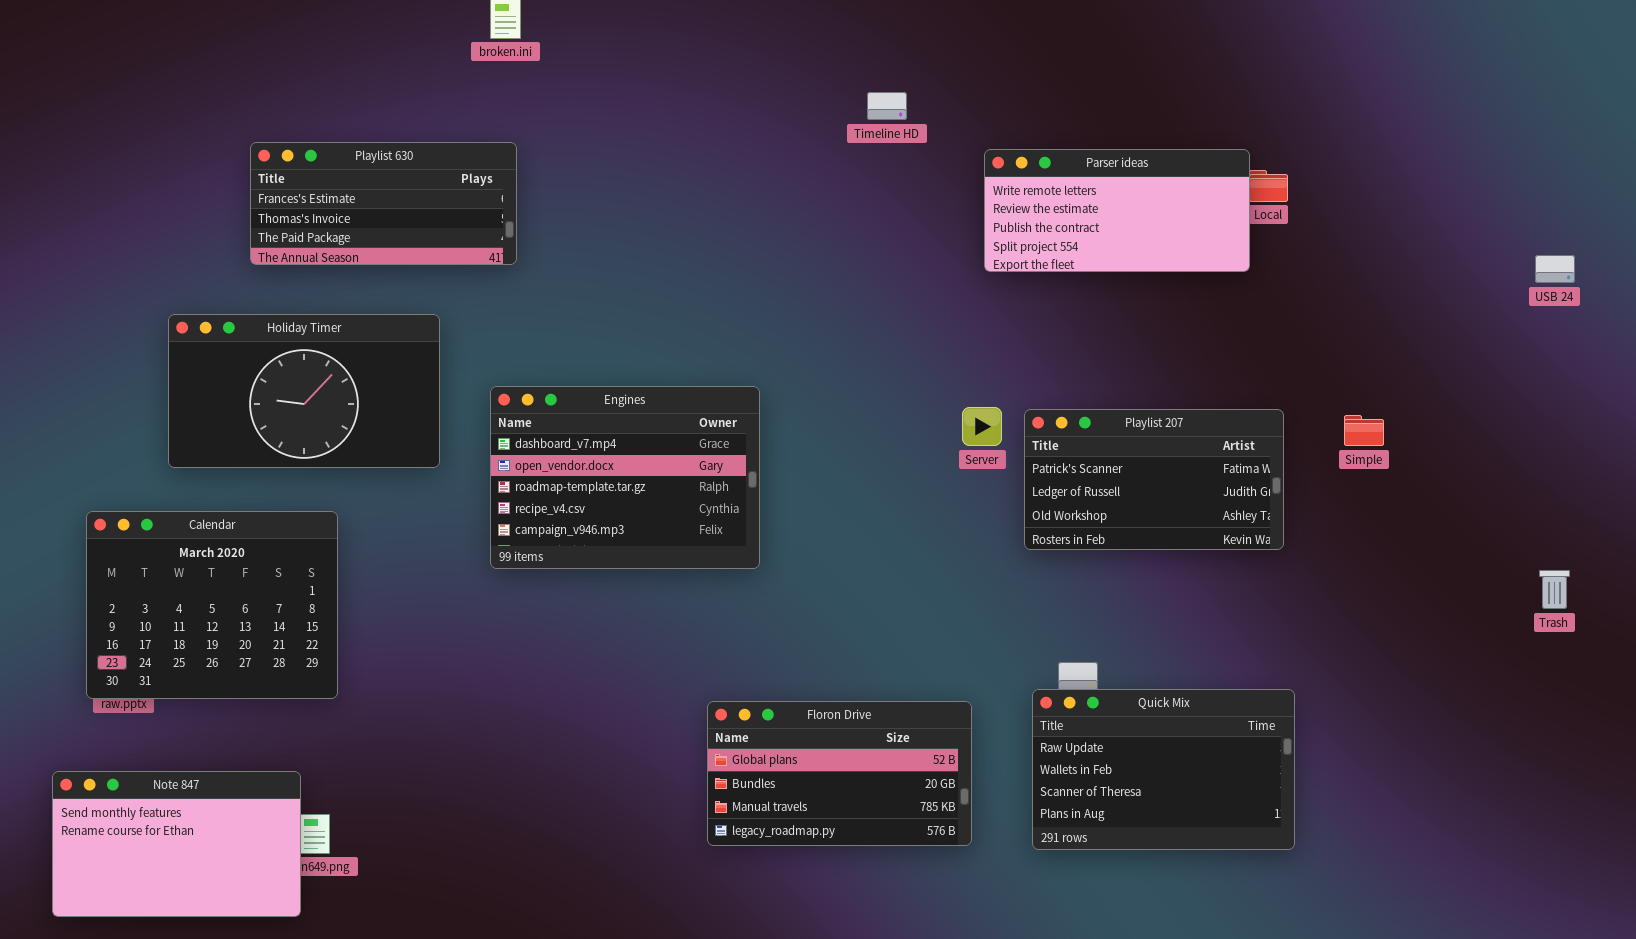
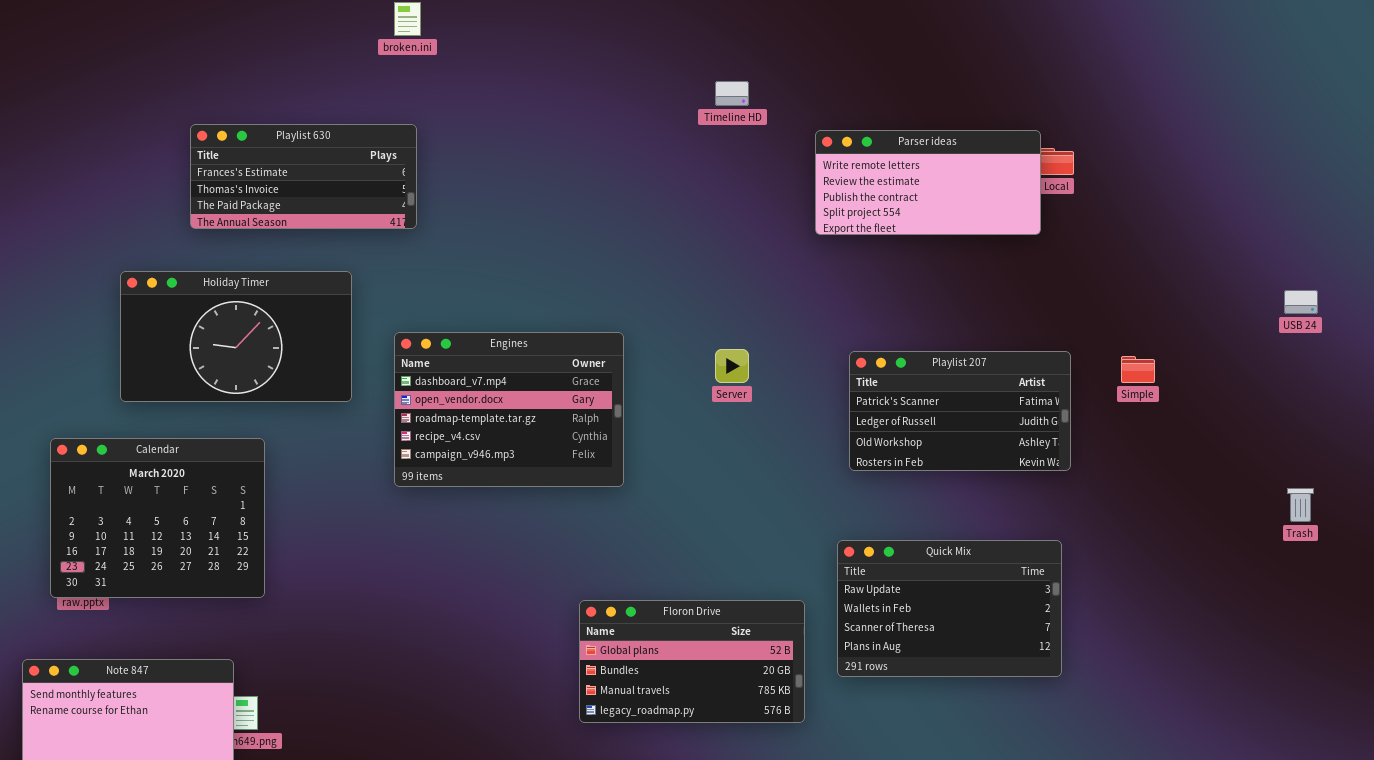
USB 24: [1535,255,1575,283] -> [1284,290,1318,314], moved
Server: [962,407,1002,446] -> [715,349,749,383], moved
Quick Mix: [1032,689,1295,850] -> [837,540,1062,677], moved

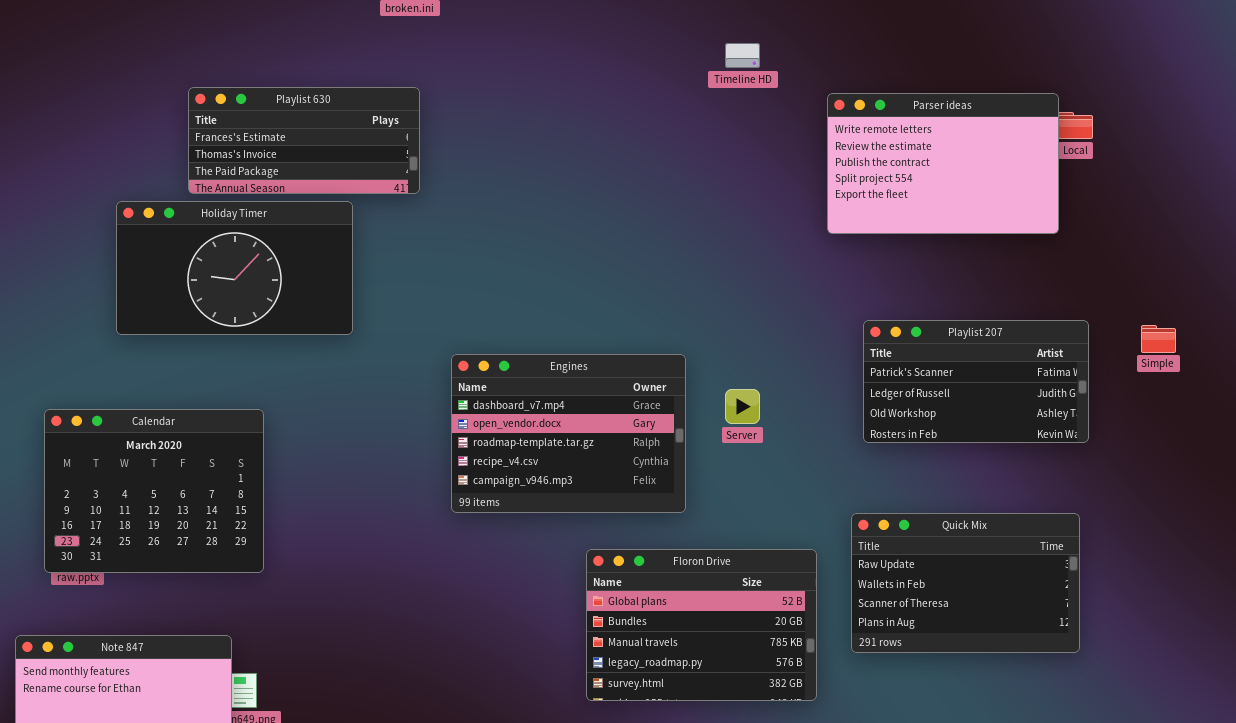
Parser ideas: [815,130,1041,235] -> [827,93,1059,234], resized
Holiday Timer: [120,271,352,402] -> [116,201,353,335], moved
Engines: [394,332,624,487] -> [451,354,686,513], moved
Server: [715,349,749,383] -> [725,389,760,424], moved
Floron Drive: [579,600,805,723] -> [586,549,817,701], resized

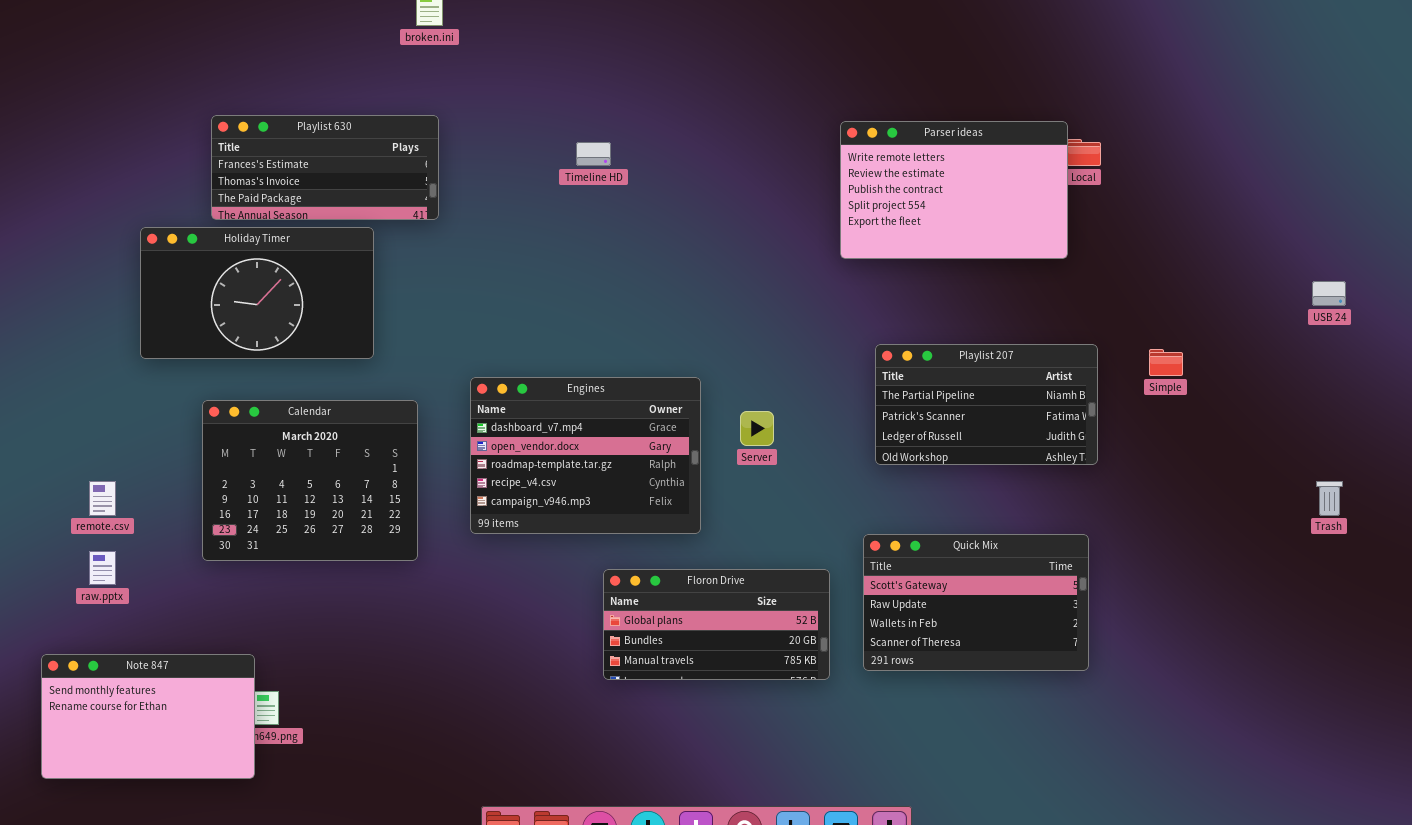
Timeline HD: [725,43,760,68] -> [576,142,611,166], moved
Playlist 207: [863,320,1089,443] -> [875,344,1098,465], scrolled up 1 row
Calendar: [44,409,264,573] -> [202,400,418,561], moved
Quick Mix: [851,513,1080,653] -> [863,534,1089,671], scrolled up 1 row
Floron Drive: [586,549,817,701] -> [603,569,830,680], resized

